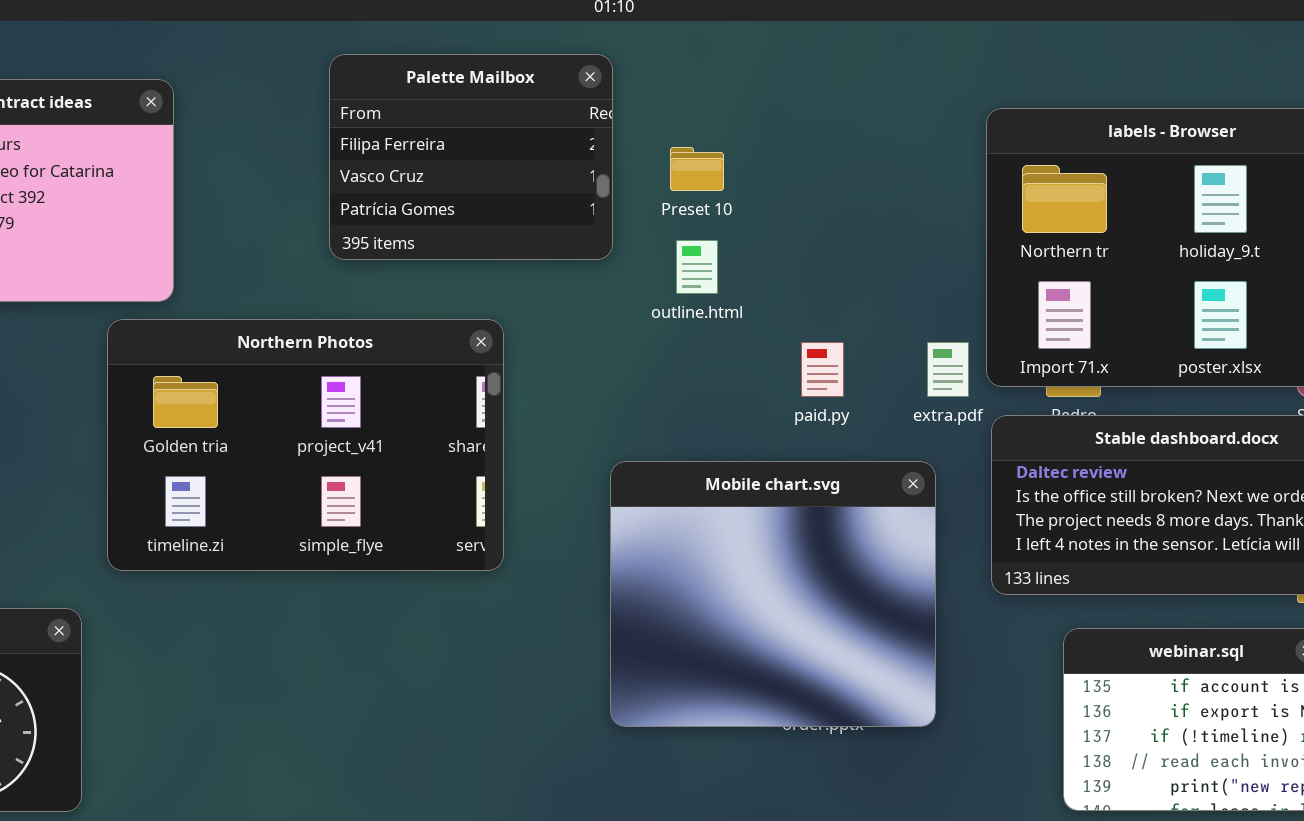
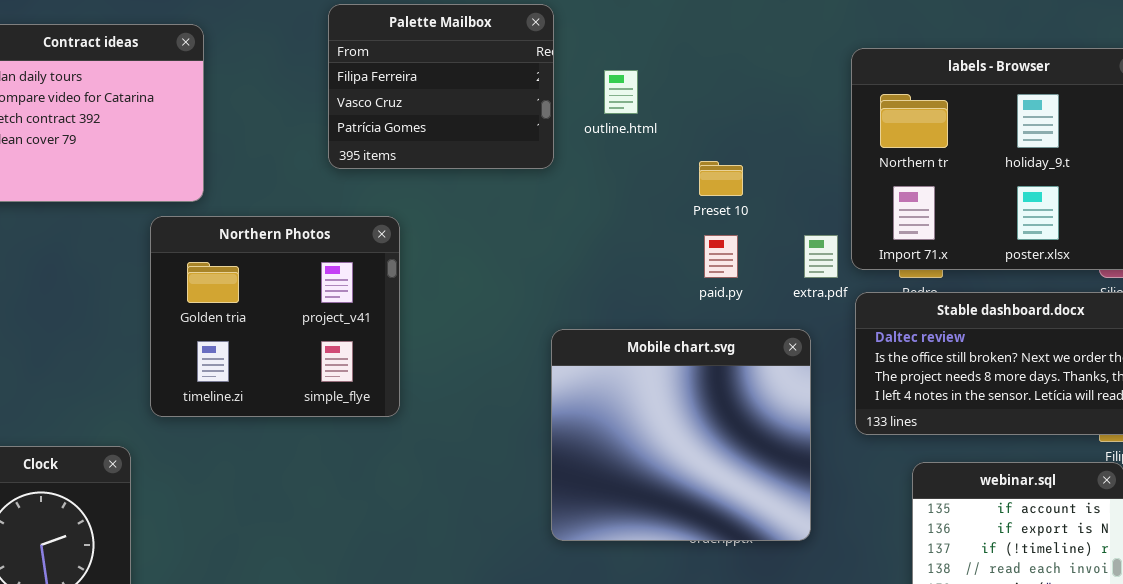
Preset 10: [670,147,724,191] -> [699,161,743,196], moved
outline.html: [676,240,718,294] -> [604,70,638,114], moved
Northern Photos: [107,319,504,571] -> [150,216,400,417], resized

